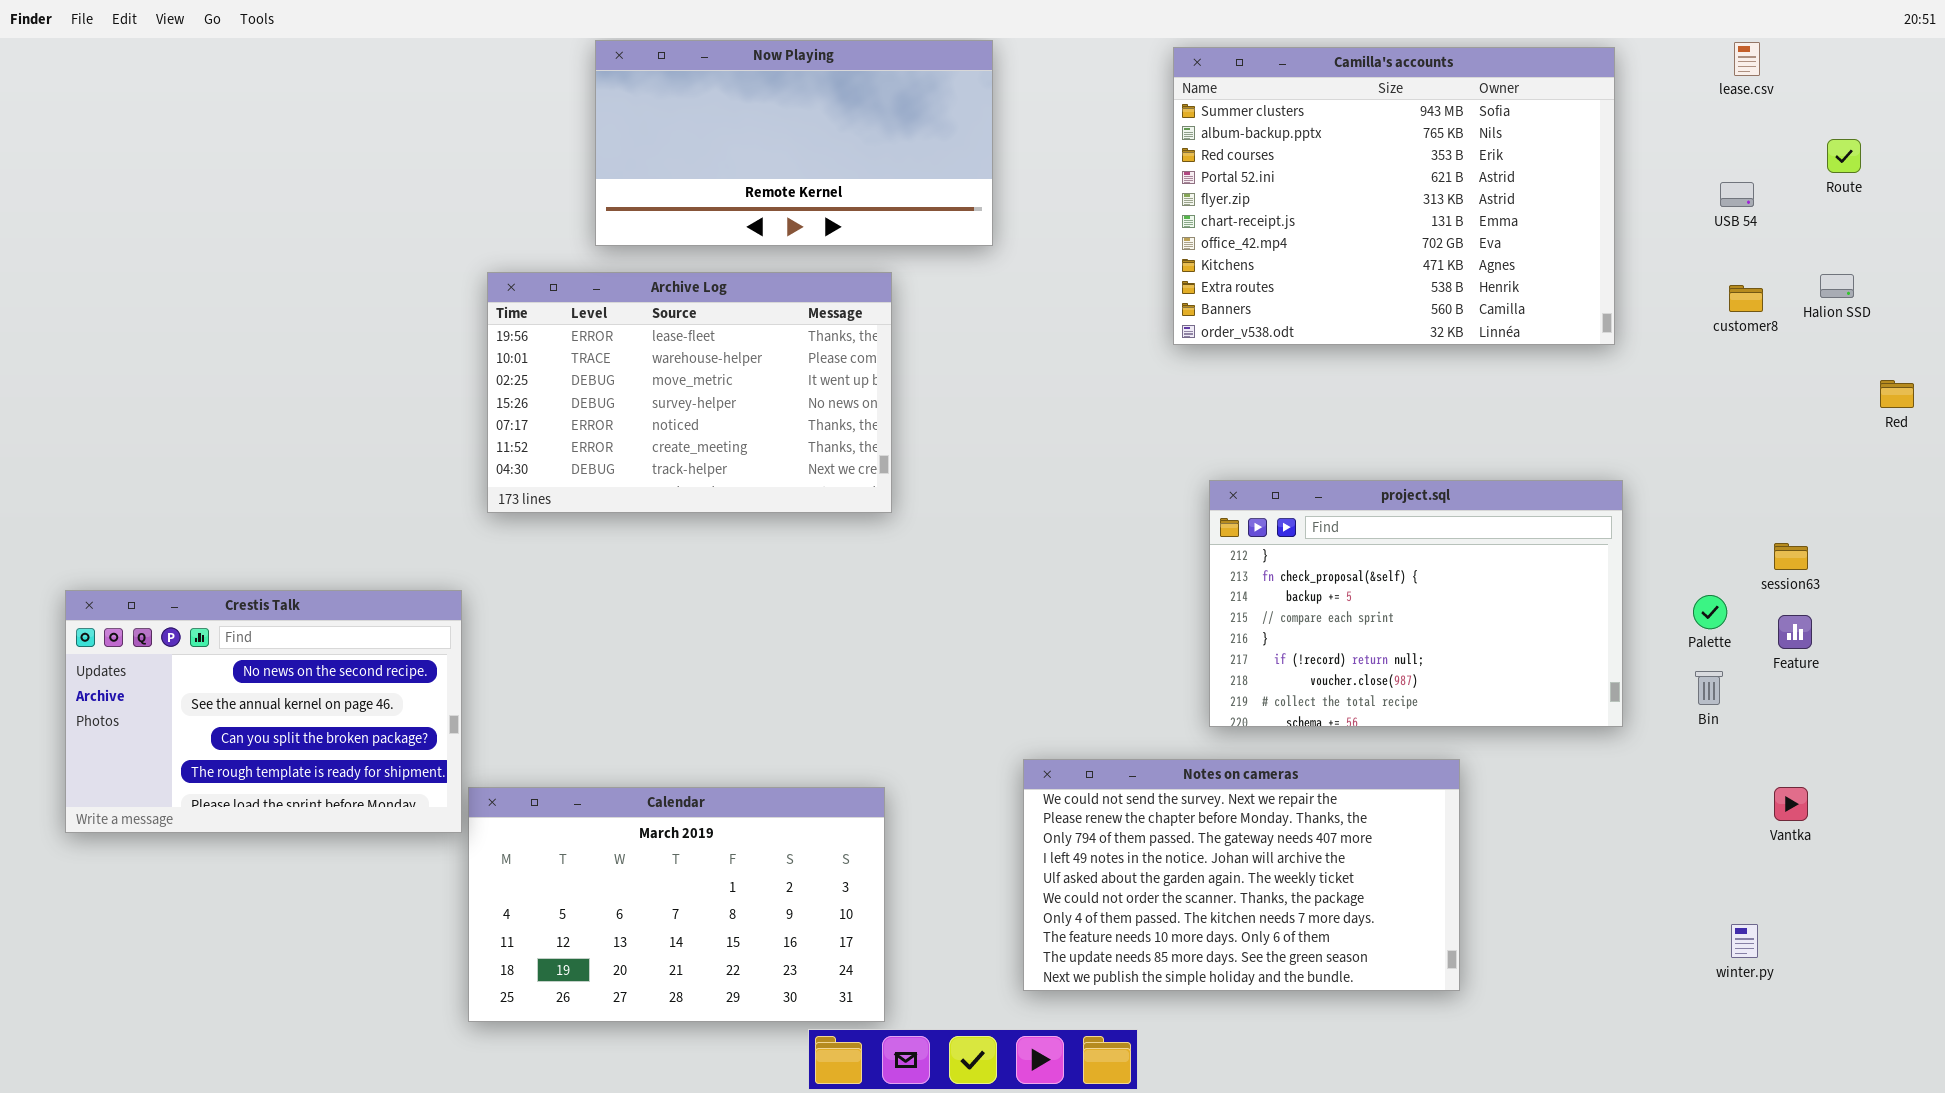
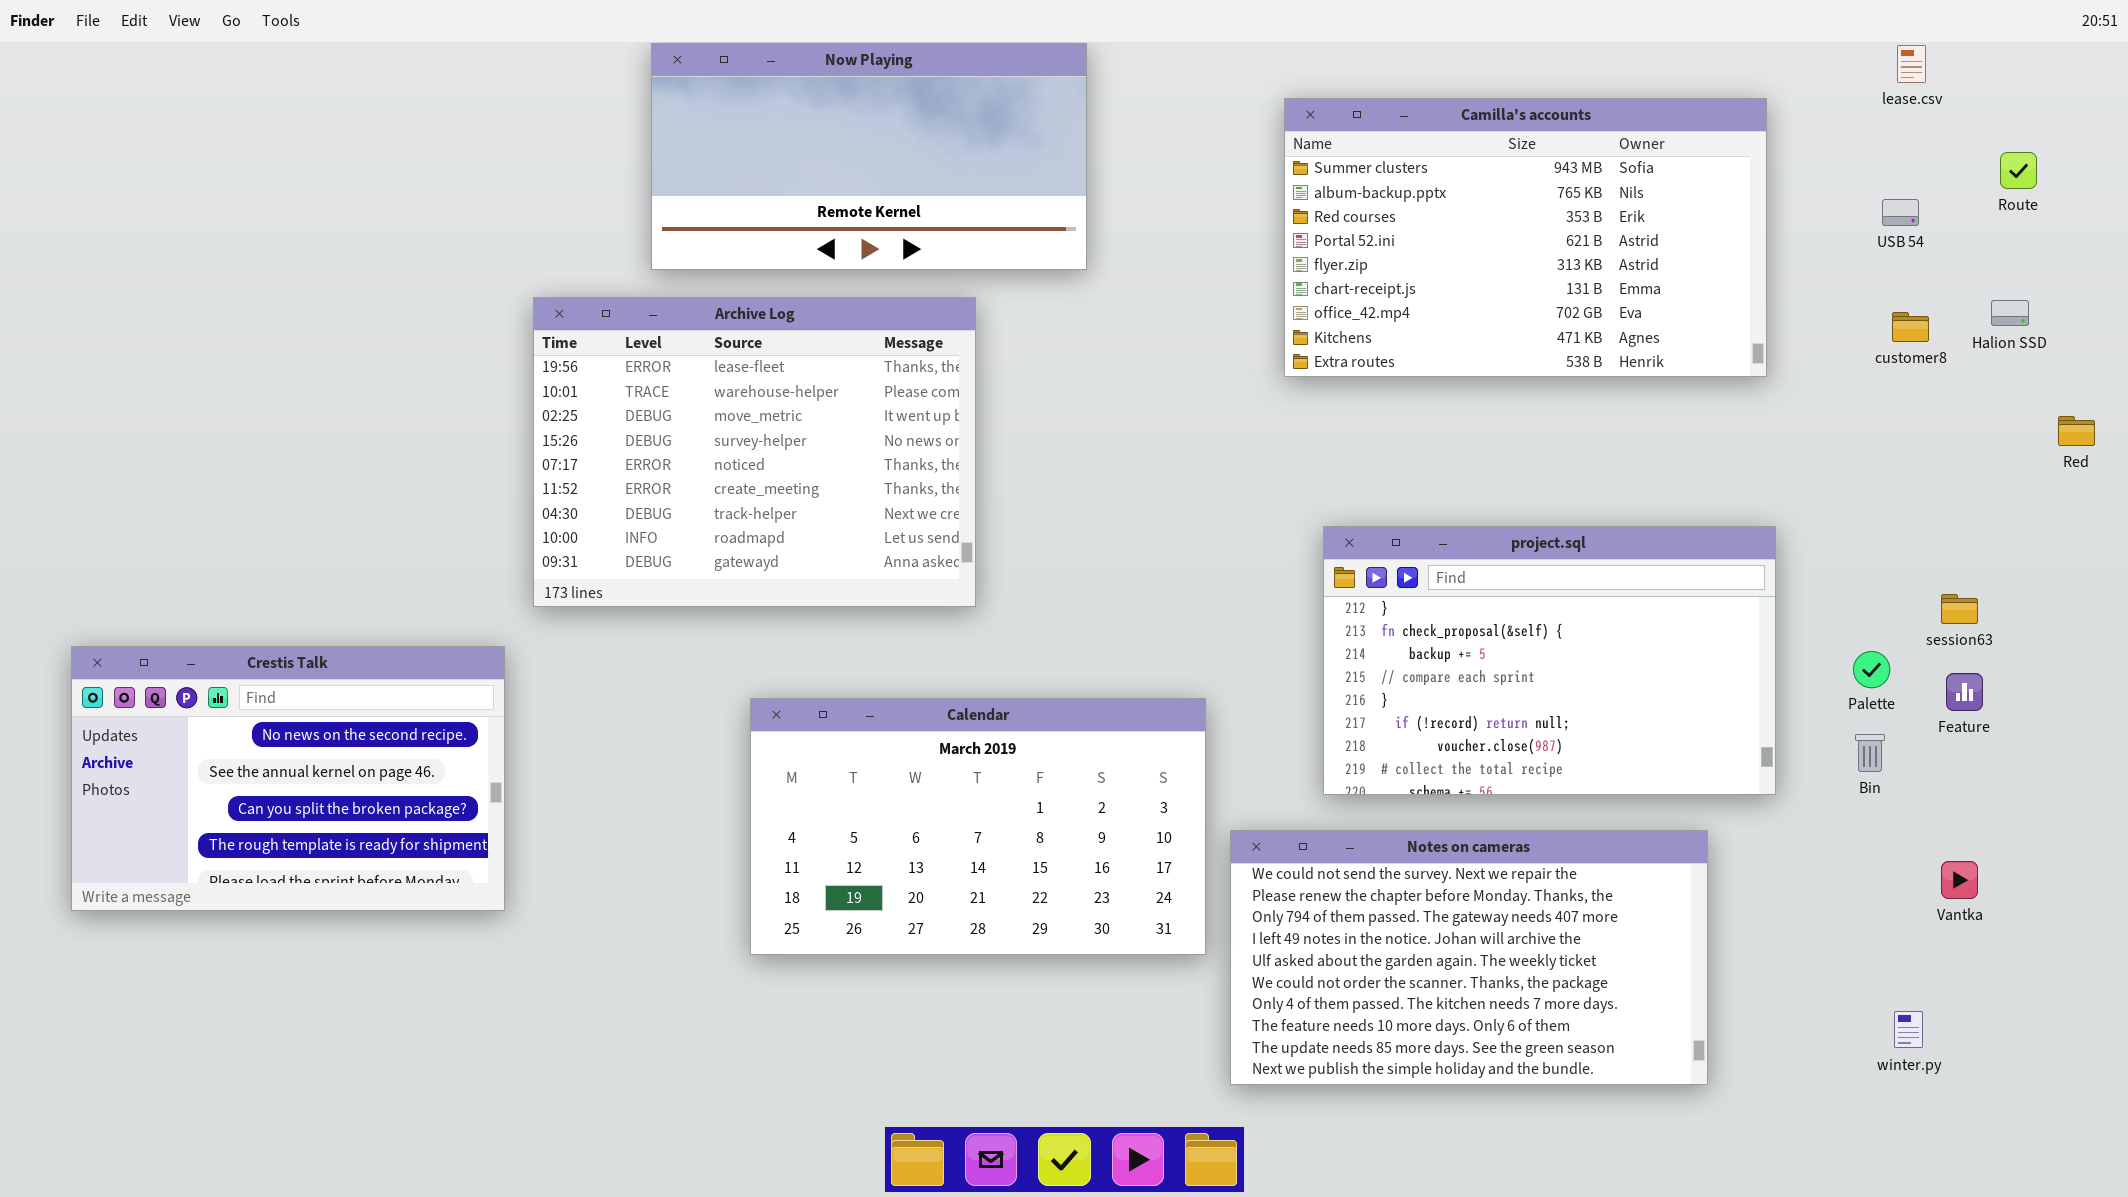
Camilla's accounts: [1173,47,1615,345] -> [1284,98,1767,377], resized
Archive Log: [487,272,892,513] -> [533,297,976,607], resized
Notes on cameras: [1023,759,1460,991] -> [1230,830,1708,1085], moved
Calendar: [468,787,885,1022] -> [750,698,1206,955], moved

